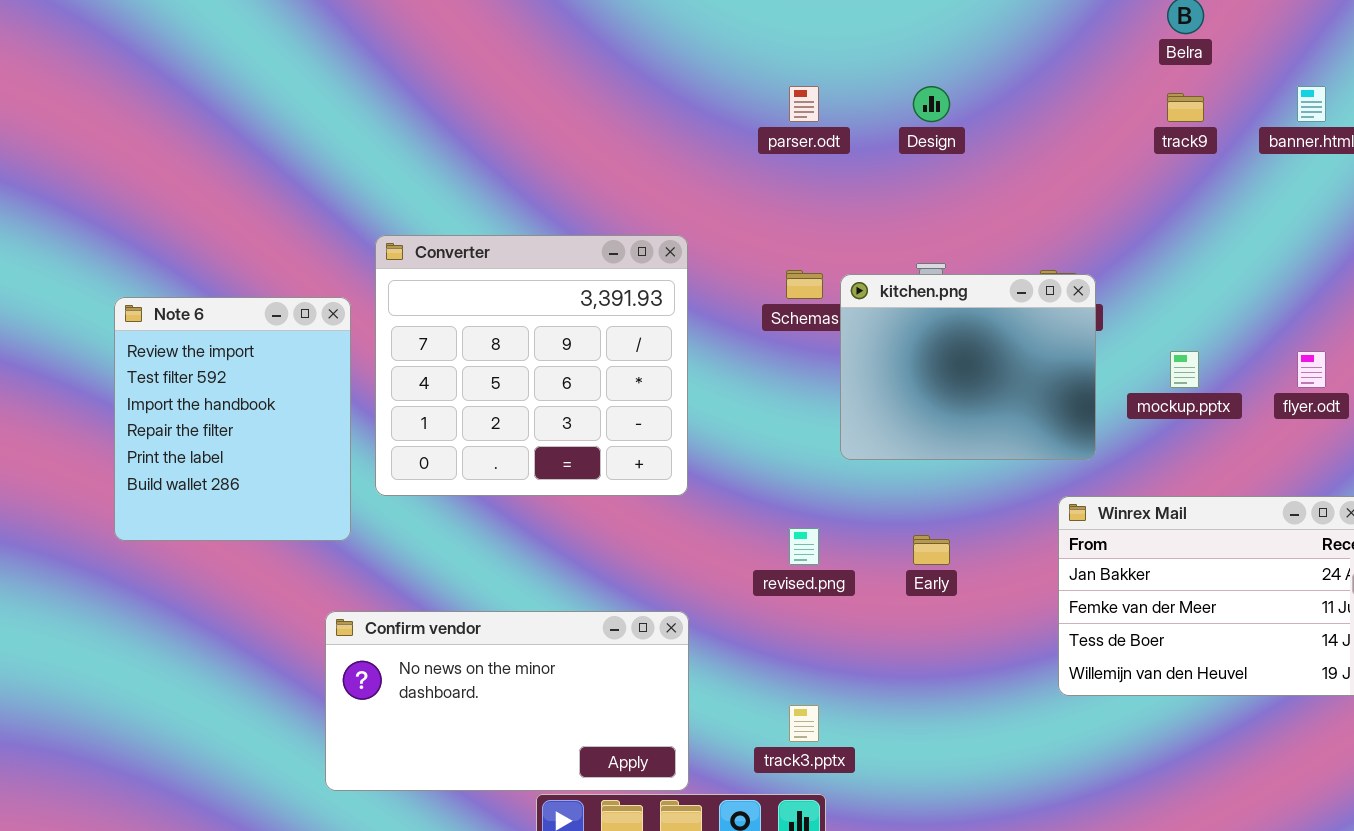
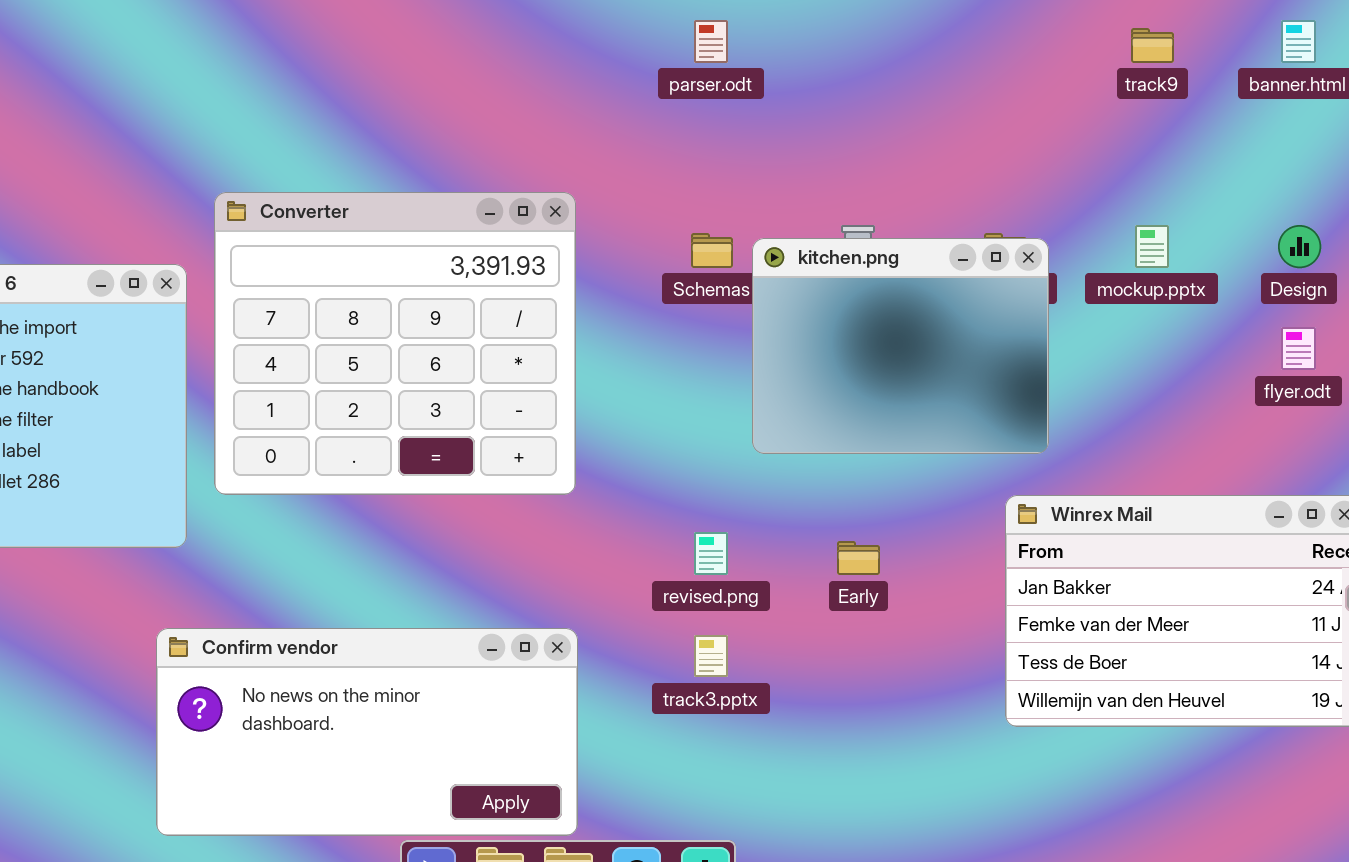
Design: [913,86,950,122] -> [1278,225,1321,268], moved
mockup.pptx: [1170,351,1199,388] -> [1135,225,1169,268], moved
track3.pptx: [789,705,819,742] -> [694,635,728,677], moved

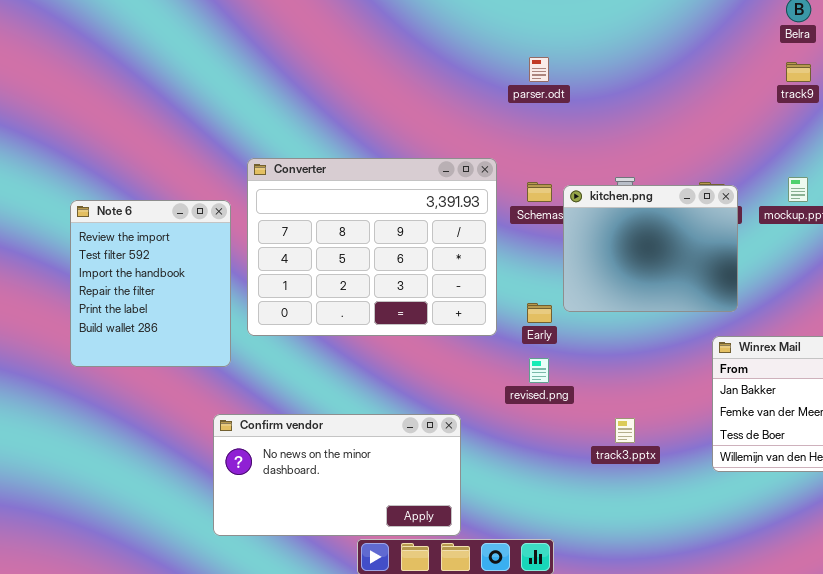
Converter: [214,192,576,495] -> [247,158,497,336], resized
Early: [837,541,880,575] -> [527,303,552,323], moved
track3.pptx: [694,635,728,677] -> [615,418,635,443], moved

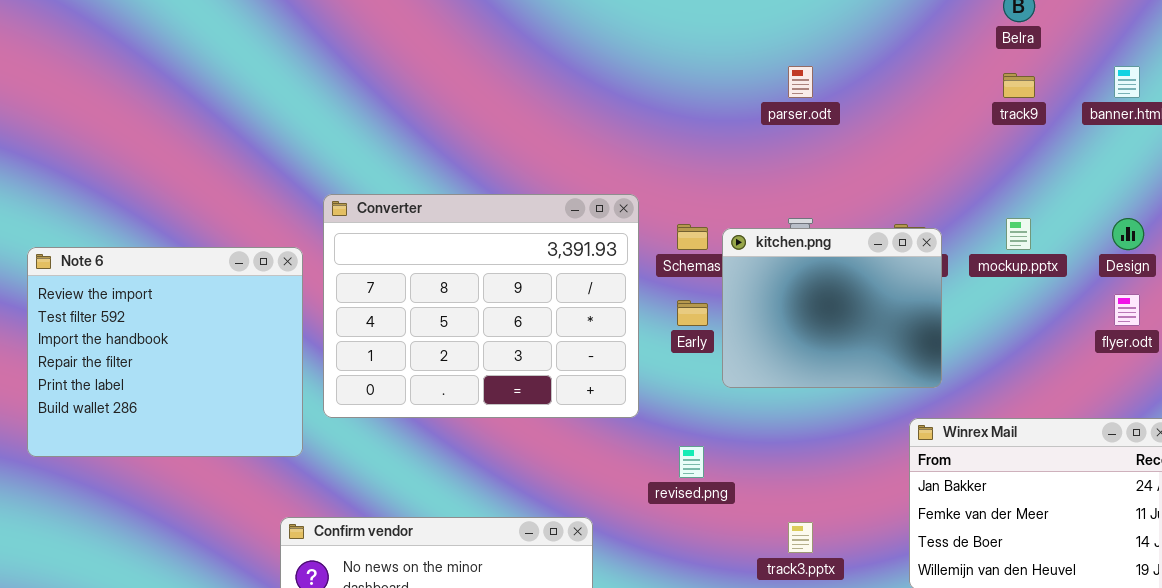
parser.odt: [529,57,549,82] -> [788,66,813,98], moved
Note 6: [70,200,231,367] -> [27,247,303,457], resized
Early: [527,303,552,323] -> [677,300,708,326], moved

